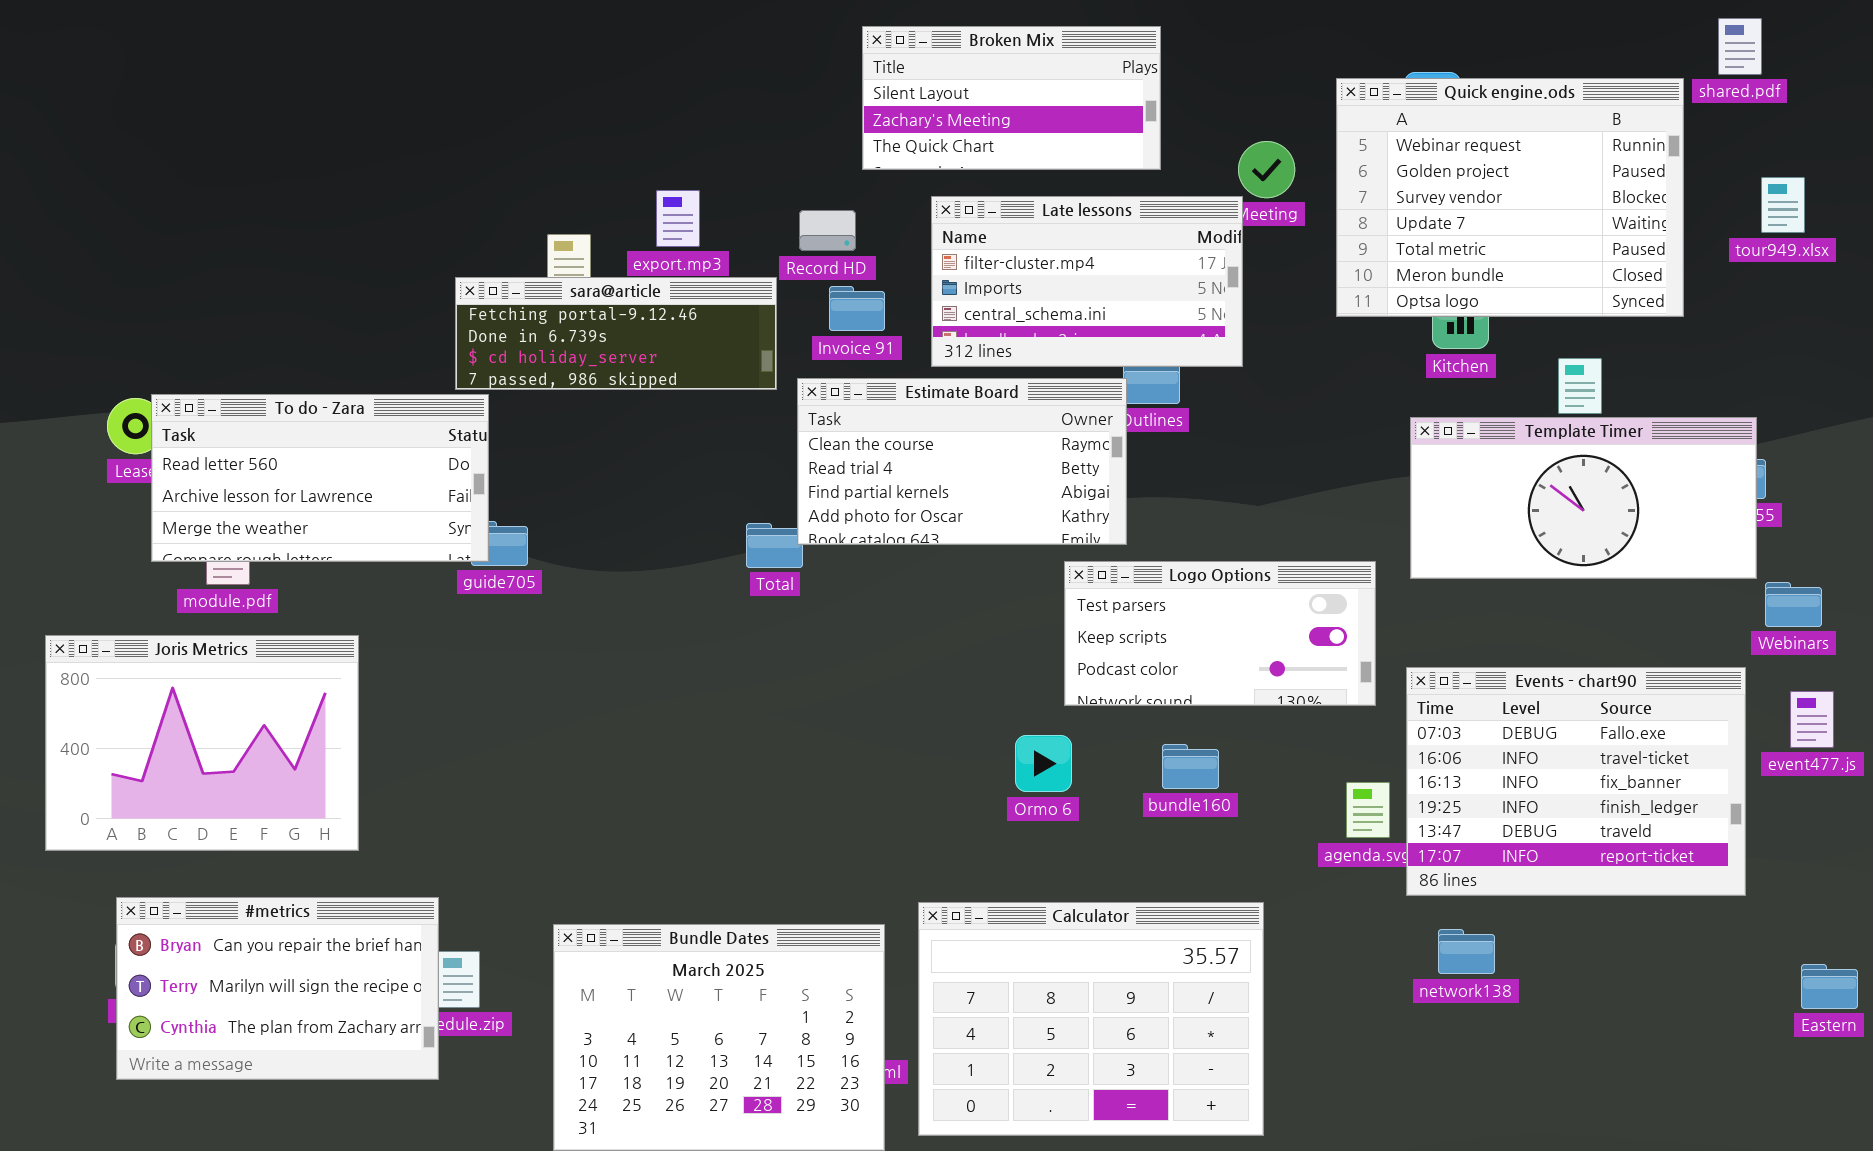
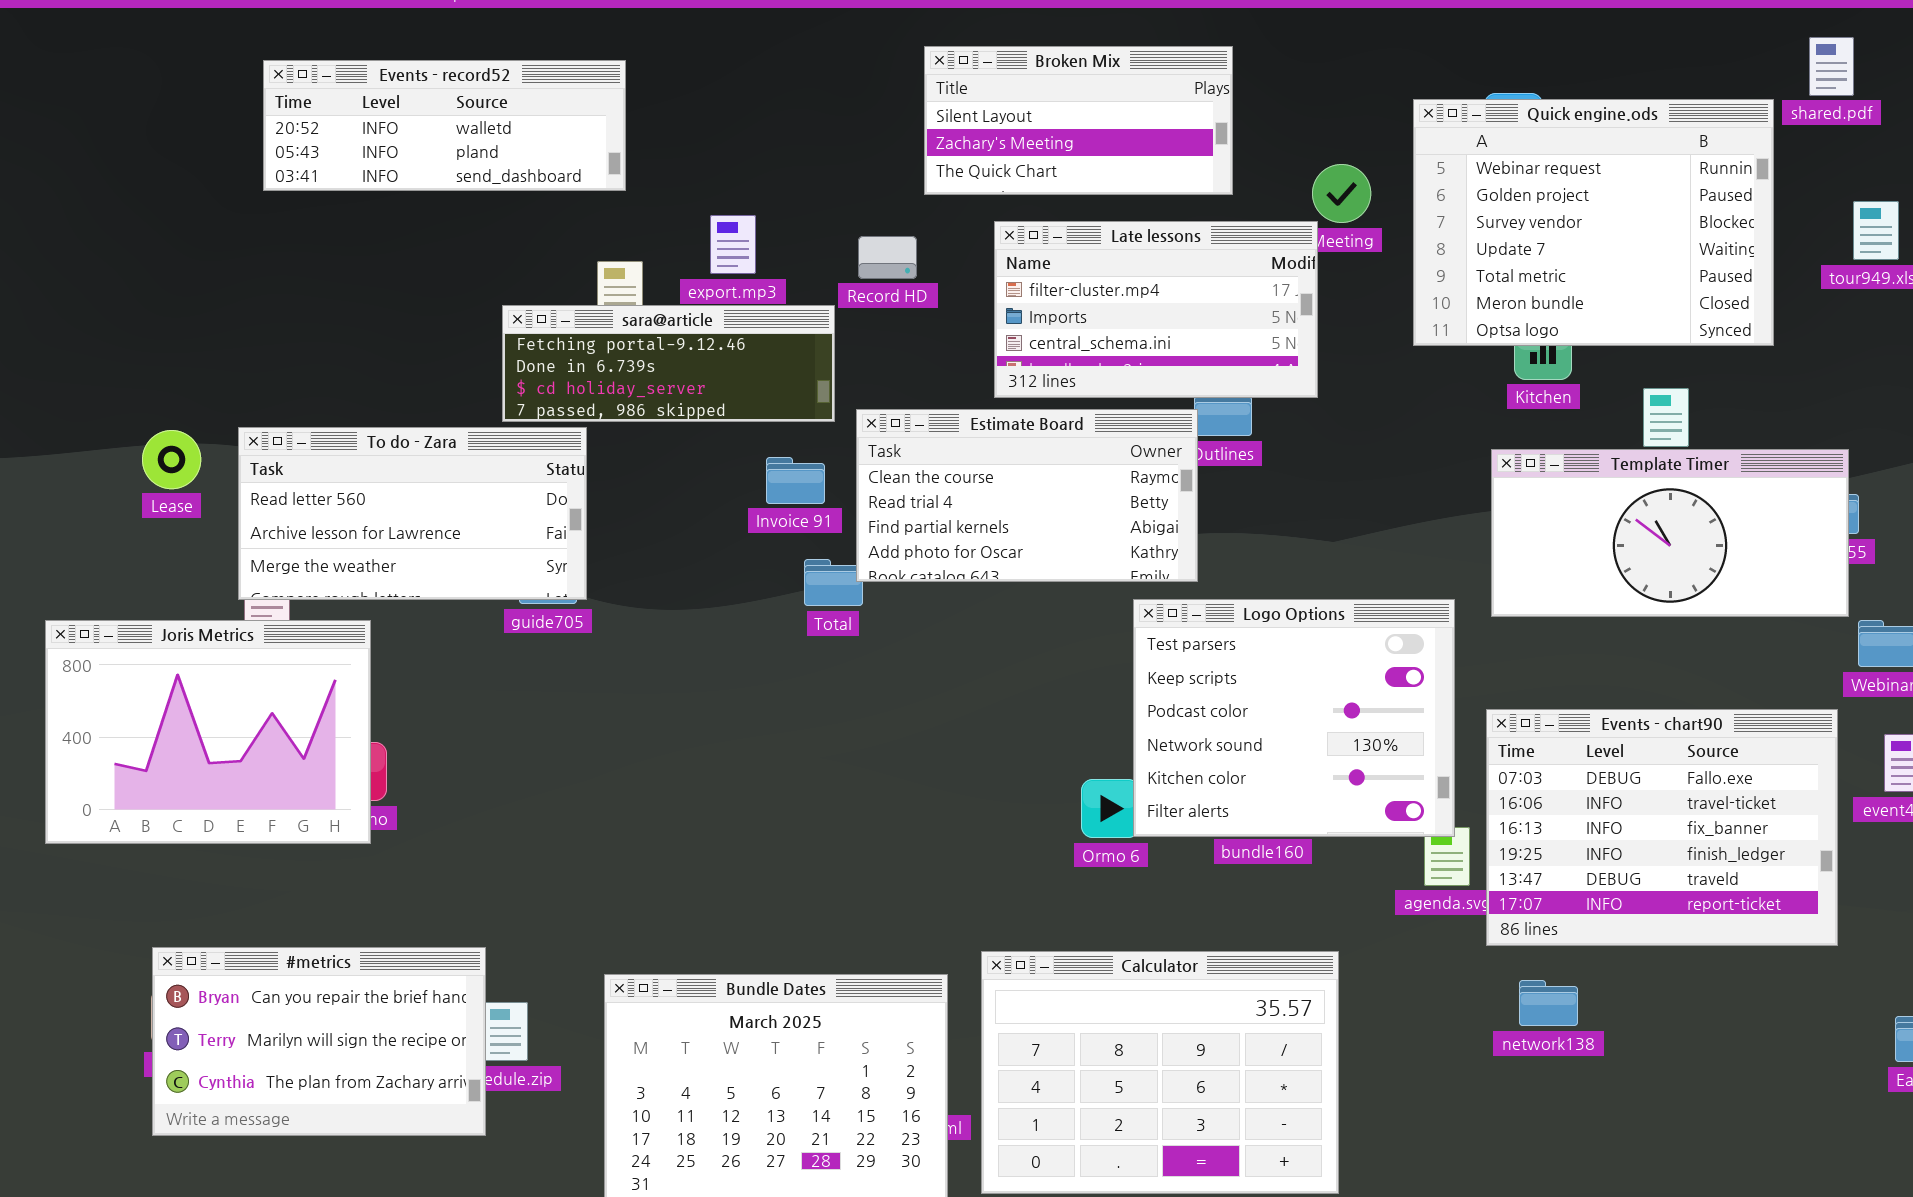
Events - record52: none -> [263,60,626,191], opened
Invoice 91: [829,286,885,331] -> [766,457,825,504], moved
To do - Zara: [151,394,489,562] -> [238,427,587,600], moved
Logo Options: [1064,561,1376,706] -> [1133,599,1455,837], resized
Joris Metrics: [45,635,359,851] -> [45,620,371,844], moved

